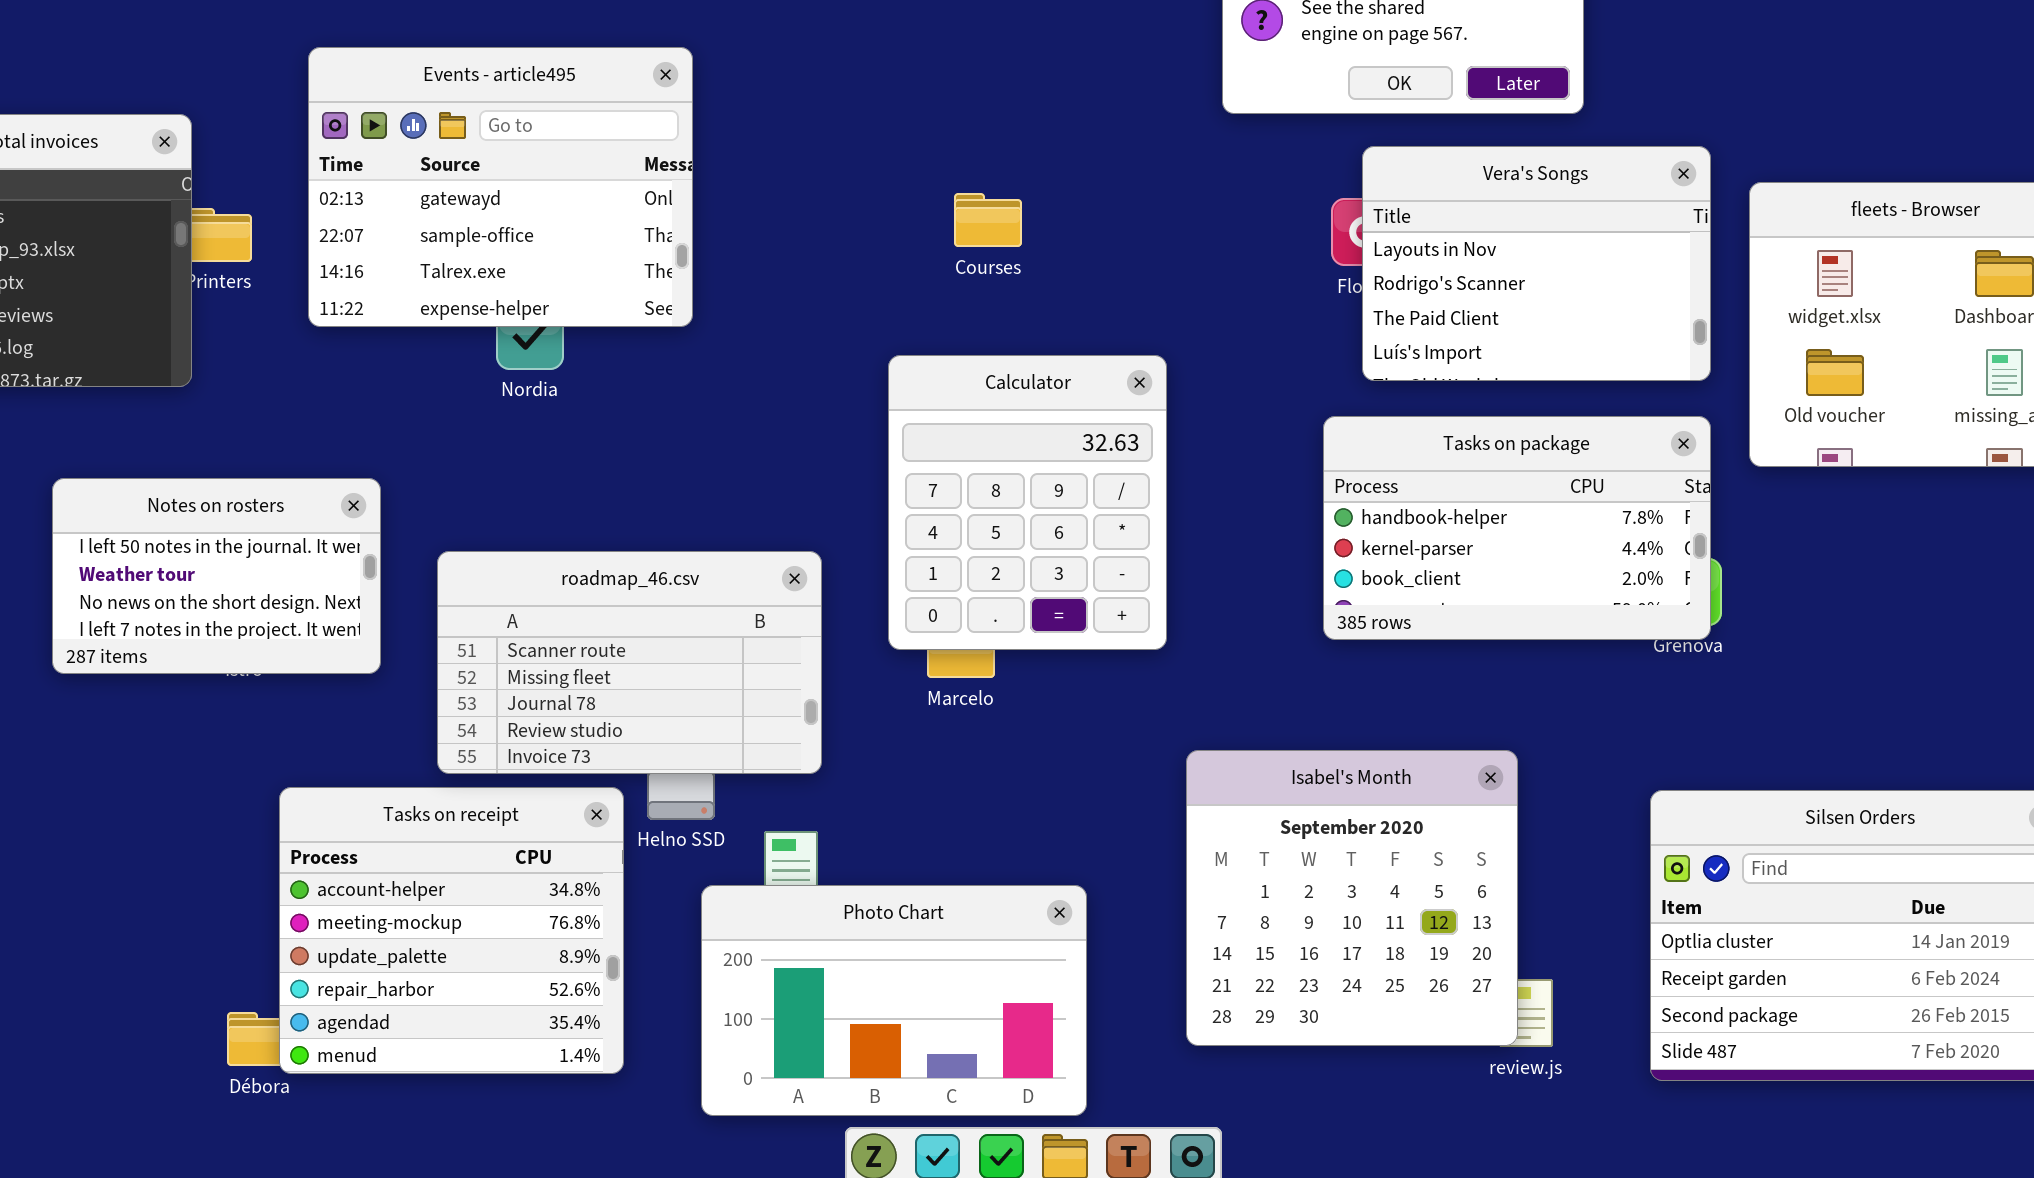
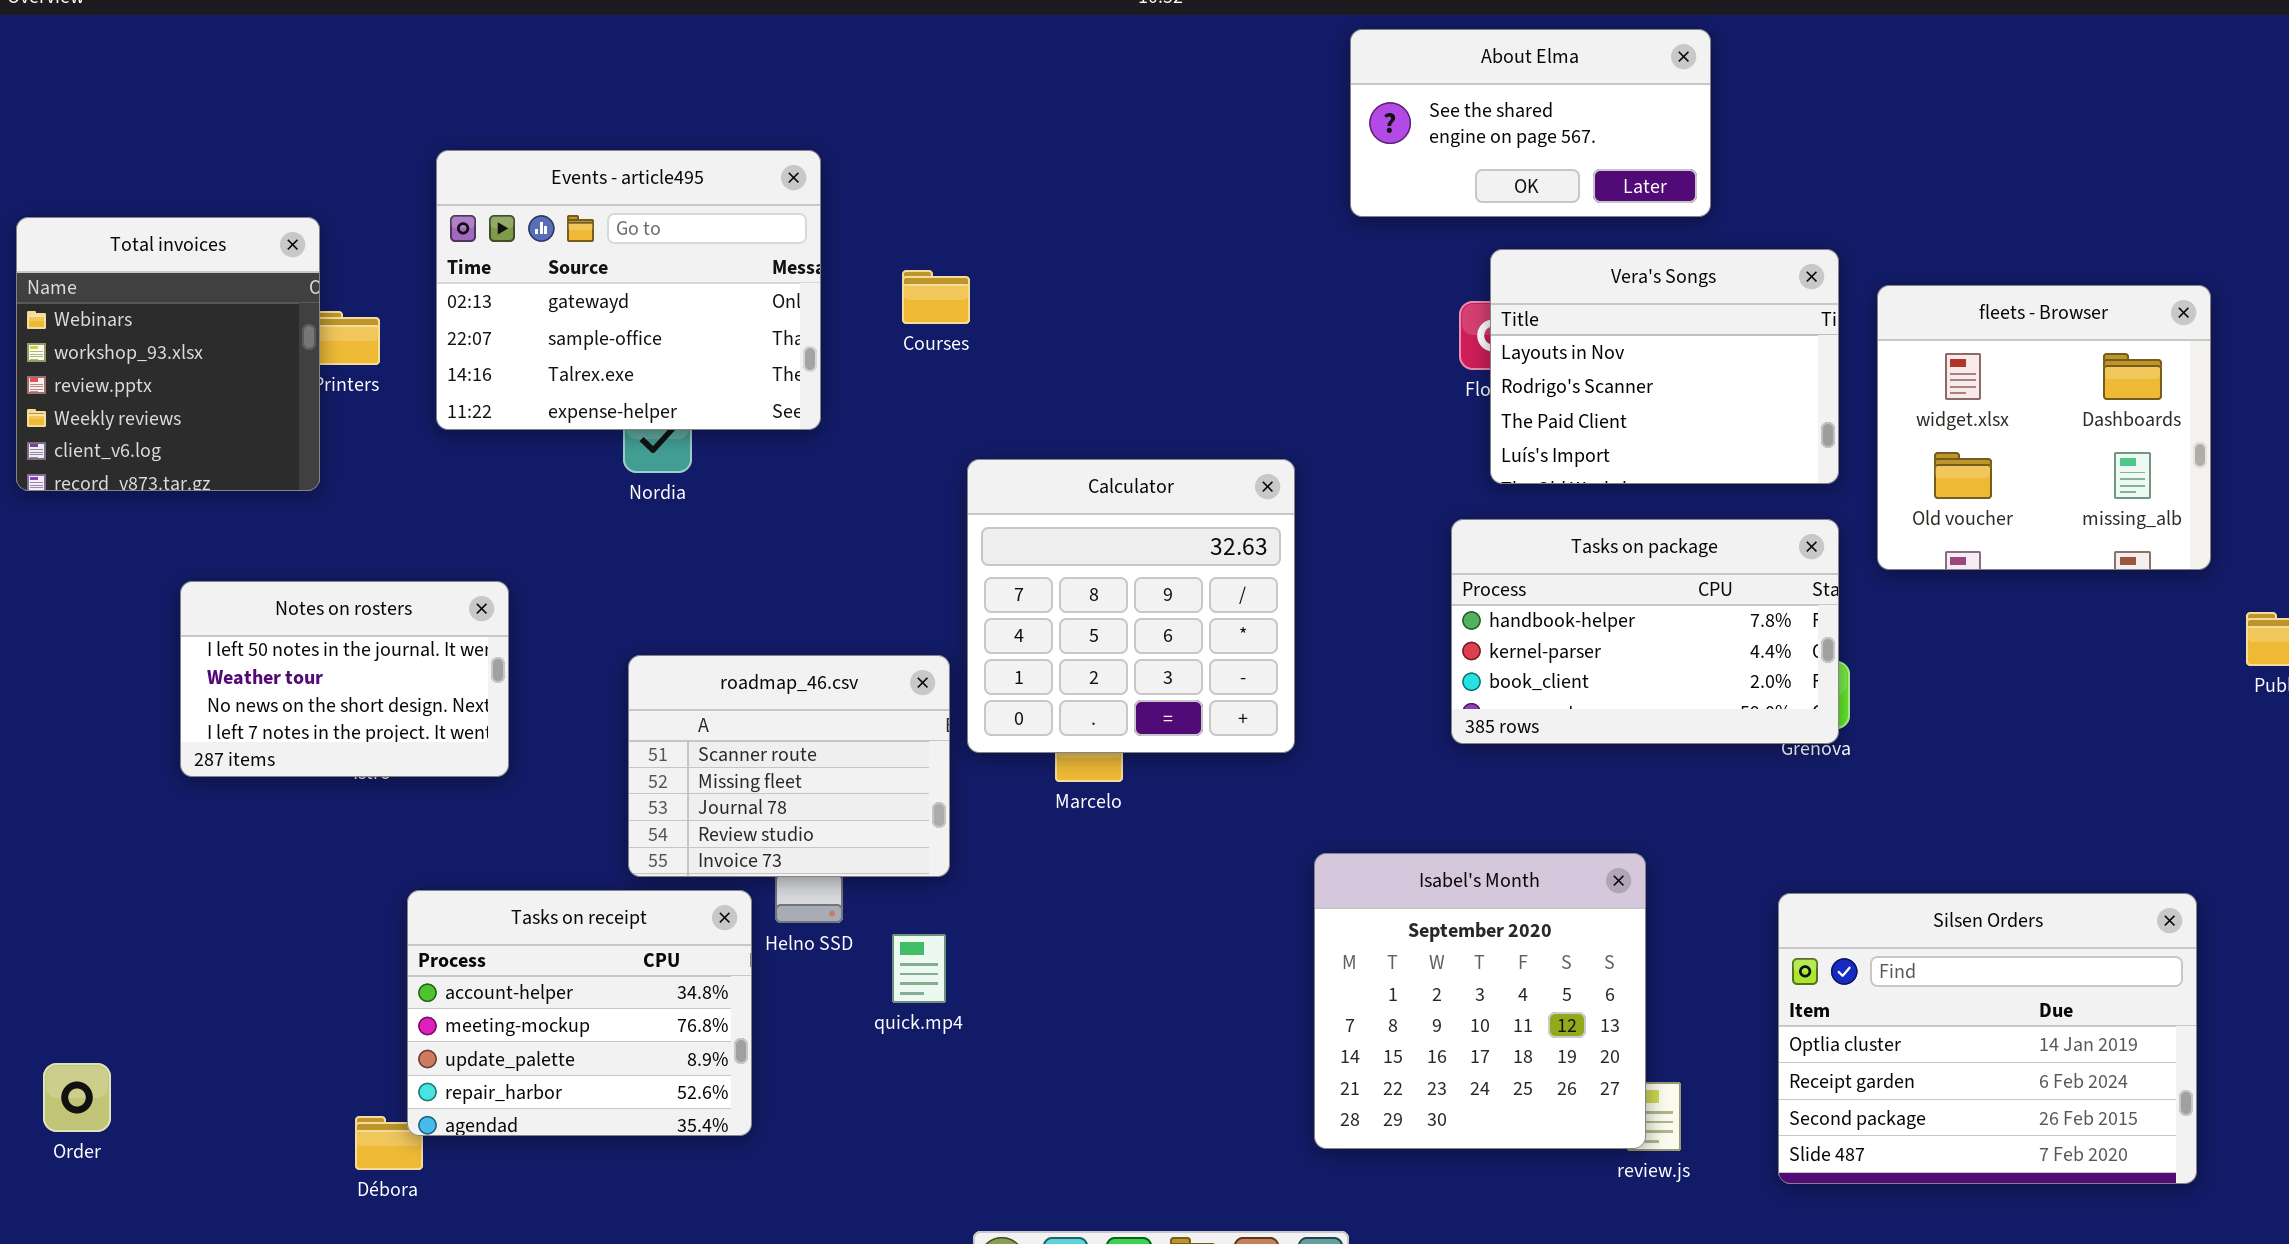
Courses: [954,193,1022,247] -> [902,270,970,324], moved
Calculator: [888,355,1167,650] -> [967,459,1295,753], resized
roadmap_46.csv: [437,551,822,774] -> [628,655,950,877], resized
Tasks on receipt: [279,787,624,1074] -> [407,890,752,1136], resized
Photo Chart: [701,885,1087,1116] -> none, closed

